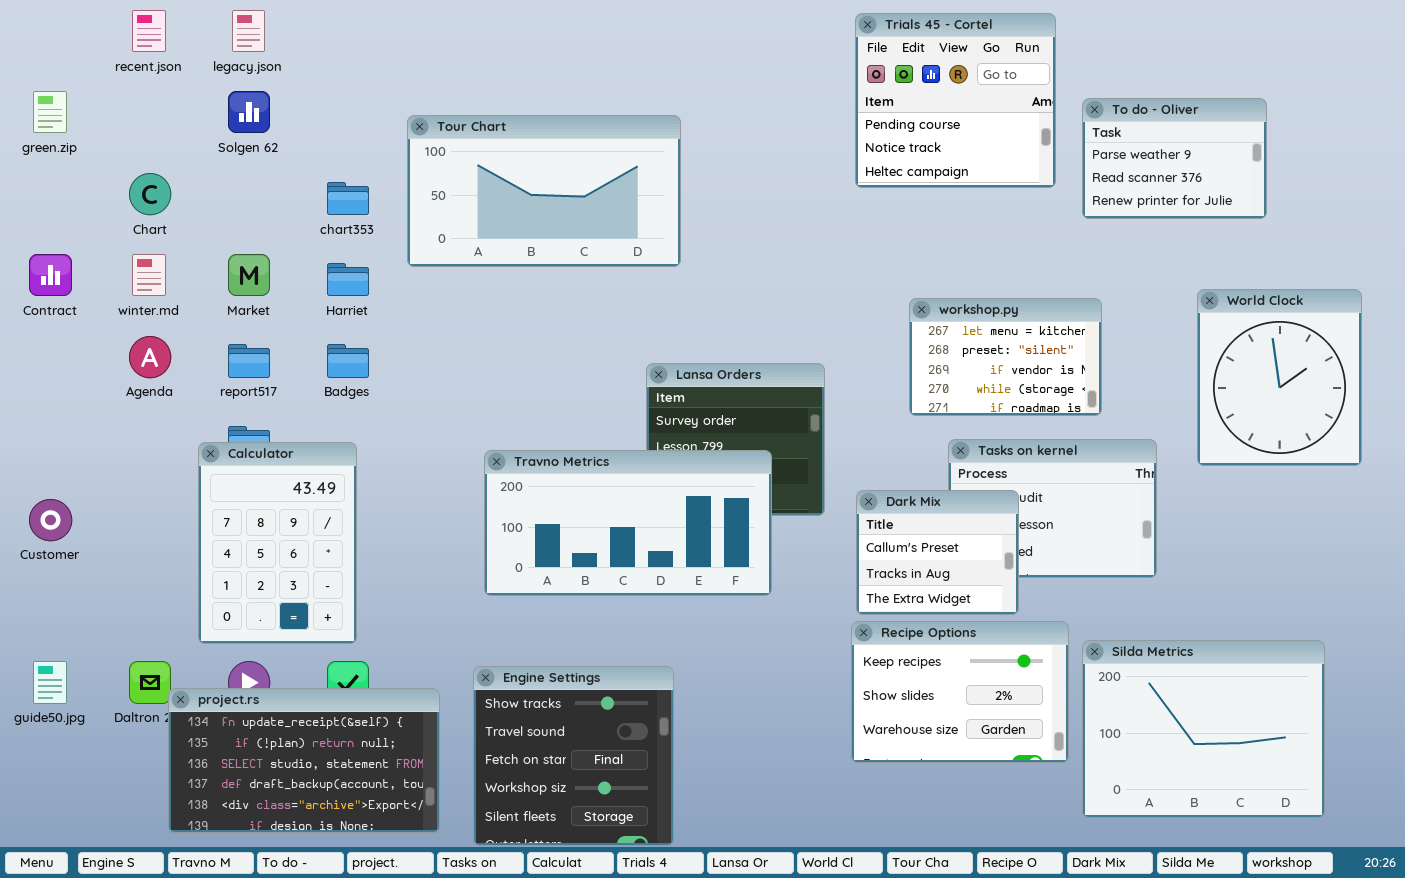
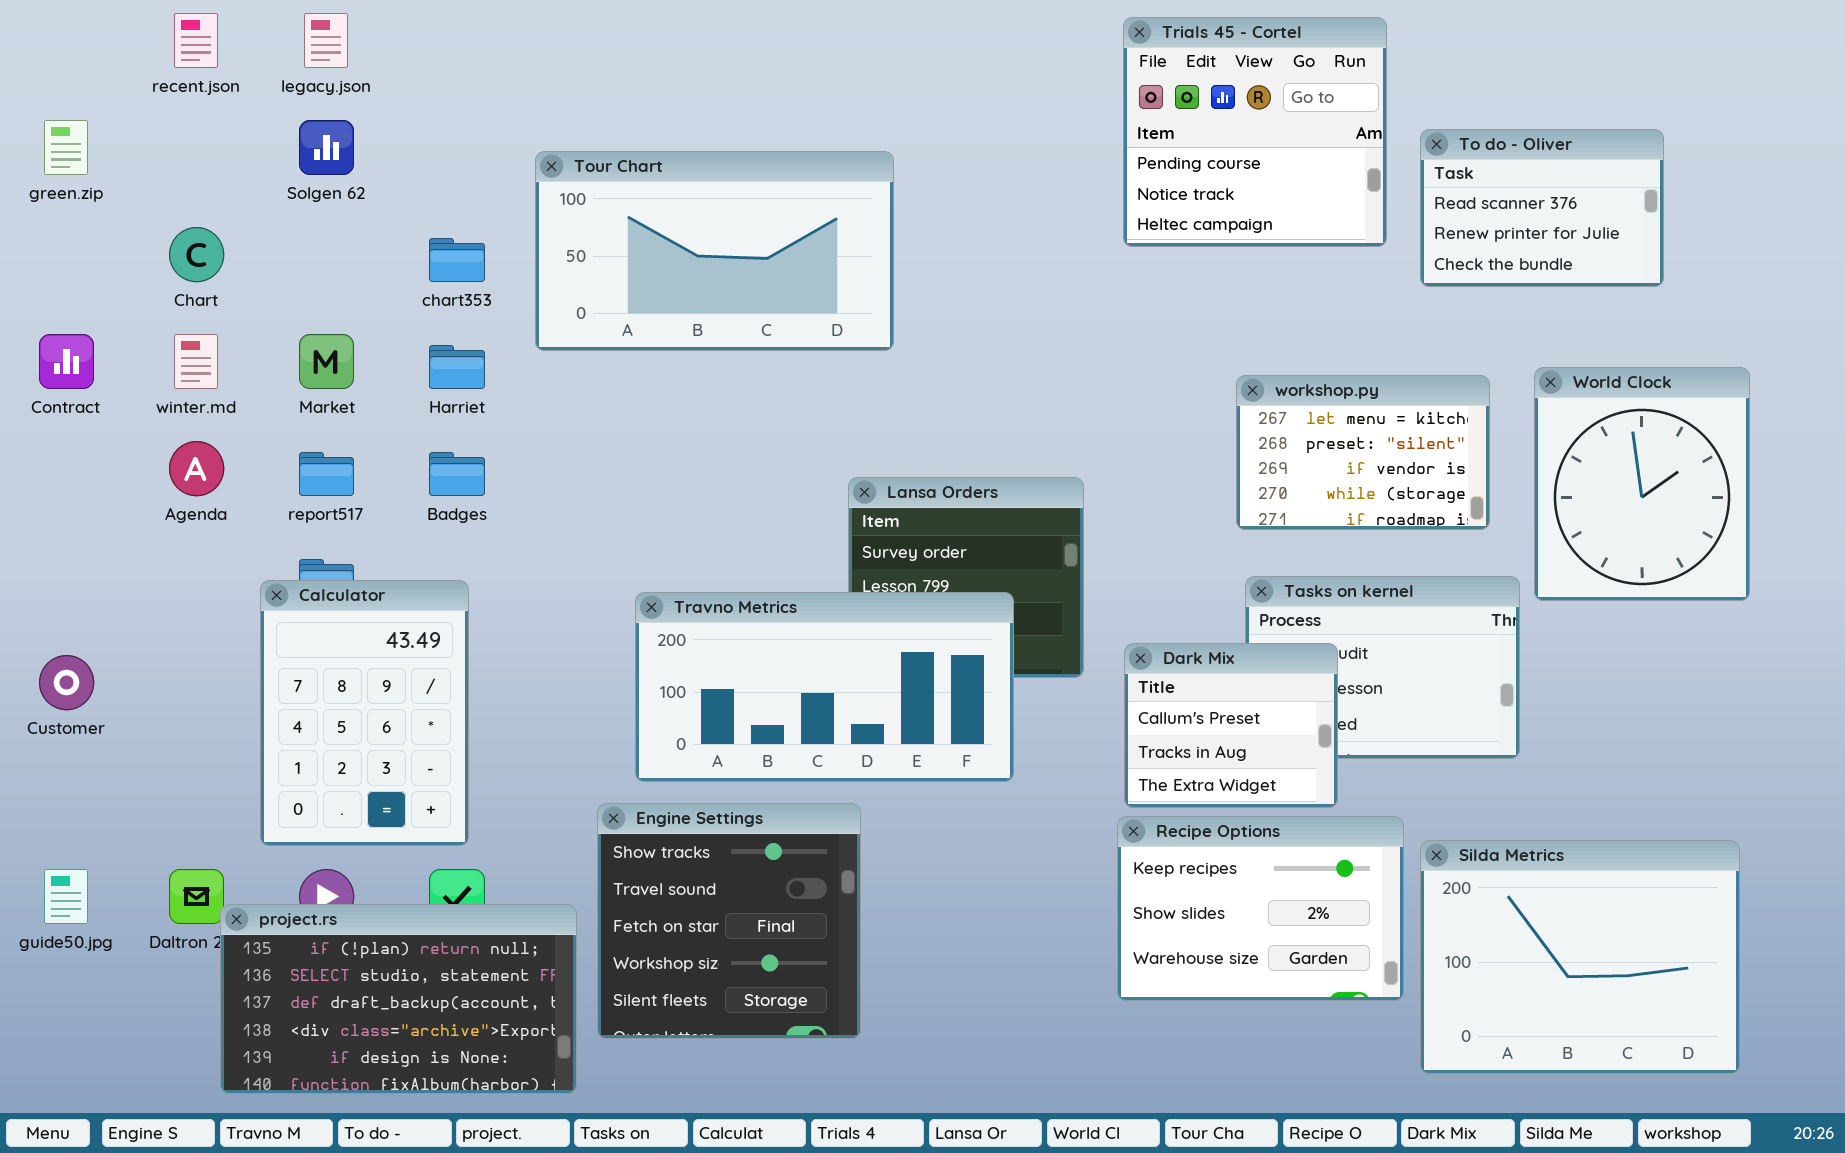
To do - Oliver: [1082,98,1267,219] -> [1420,129,1664,287], scrolled down 1 row
World Clock: [1197,289,1362,466] -> [1534,367,1750,601], moved
workshop.py: [909,298,1102,416] -> [1236,375,1490,530], moved
Engine Settings: [473,666,674,846] -> [597,803,861,1039], moved
project.rs: [168,688,440,833] -> [220,904,577,1094], scrolled down 1 row

